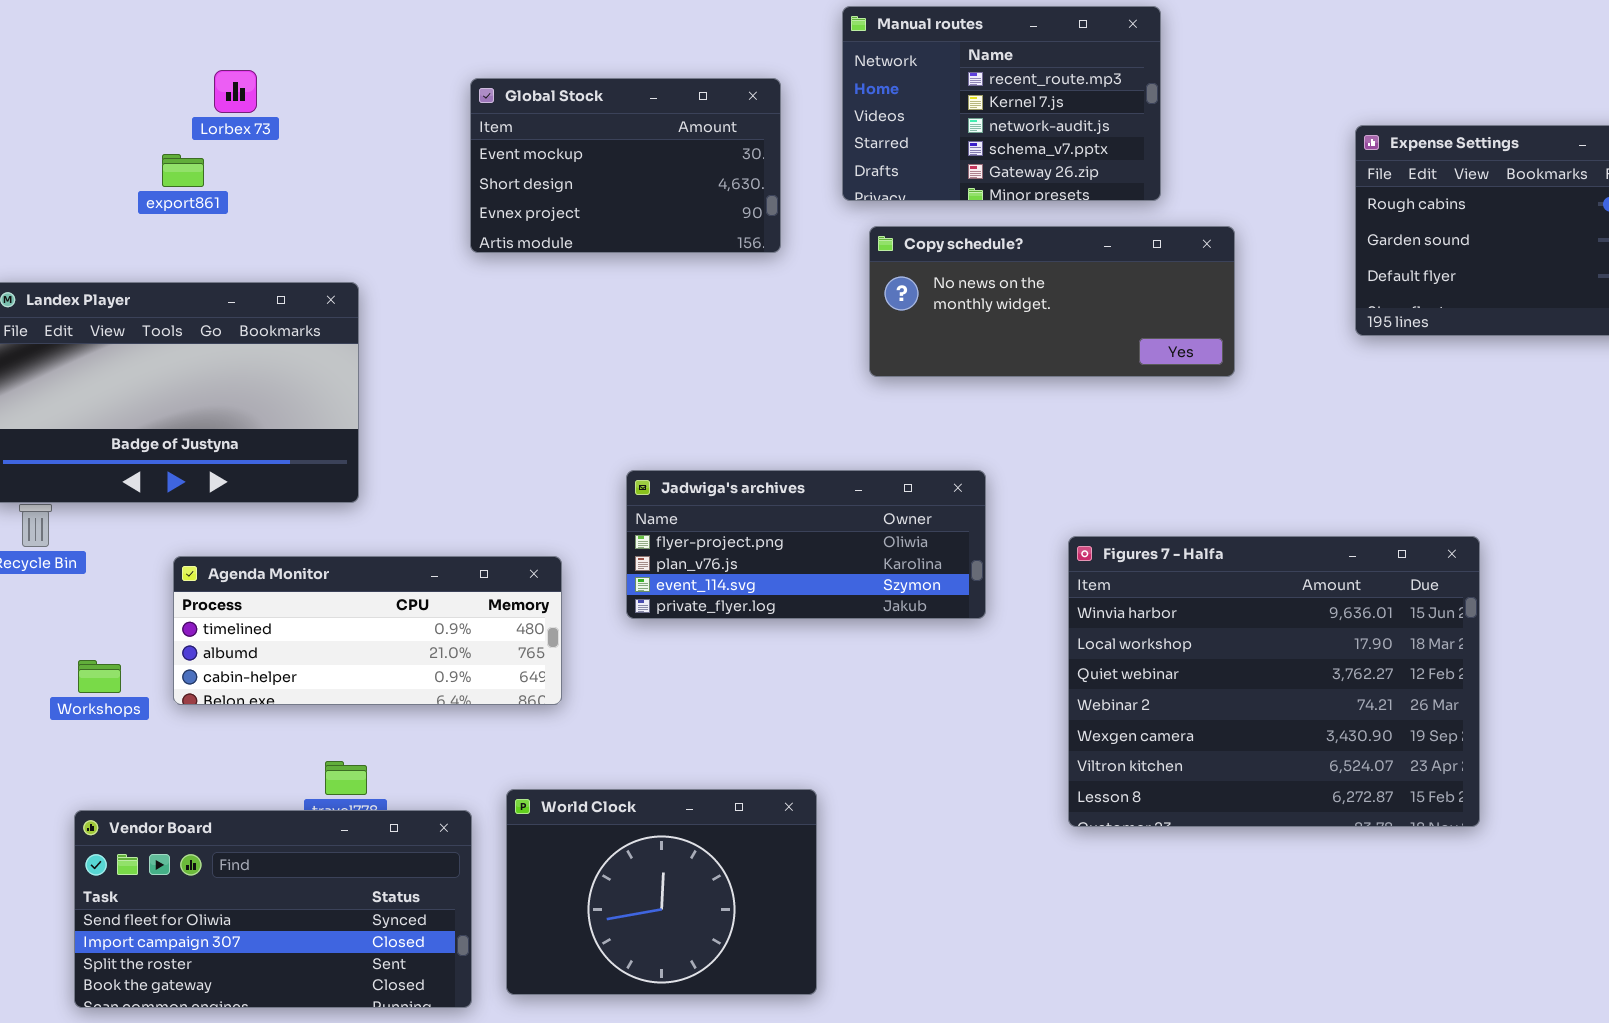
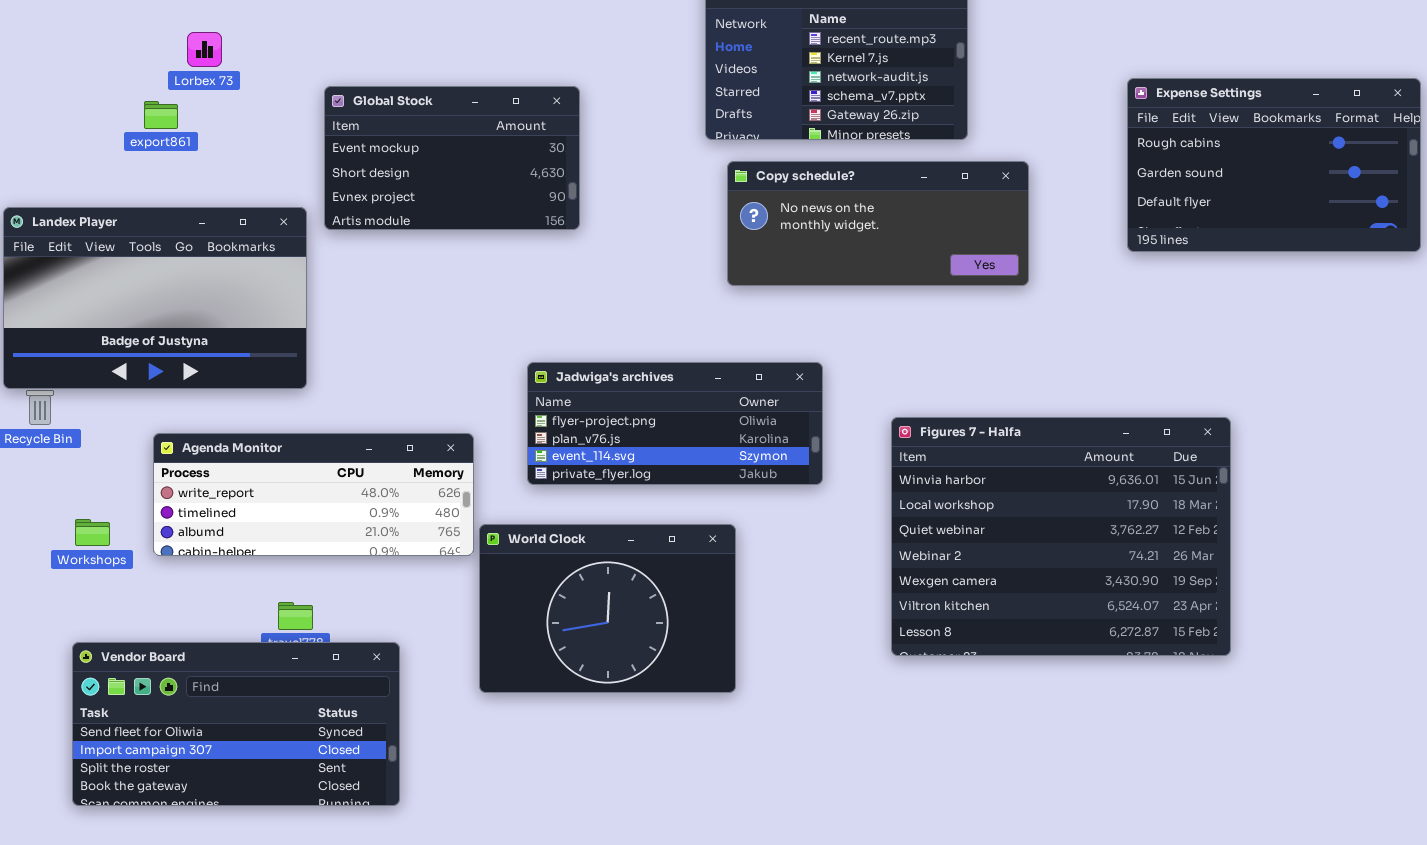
Global Stock: [470,78,781,253] -> [324,86,580,230], moved
Agenda Monitor: [173,556,562,705] -> [153,433,474,556], scrolled up 1 row
World Clock: [506,789,817,995] -> [479,524,736,693], moved

